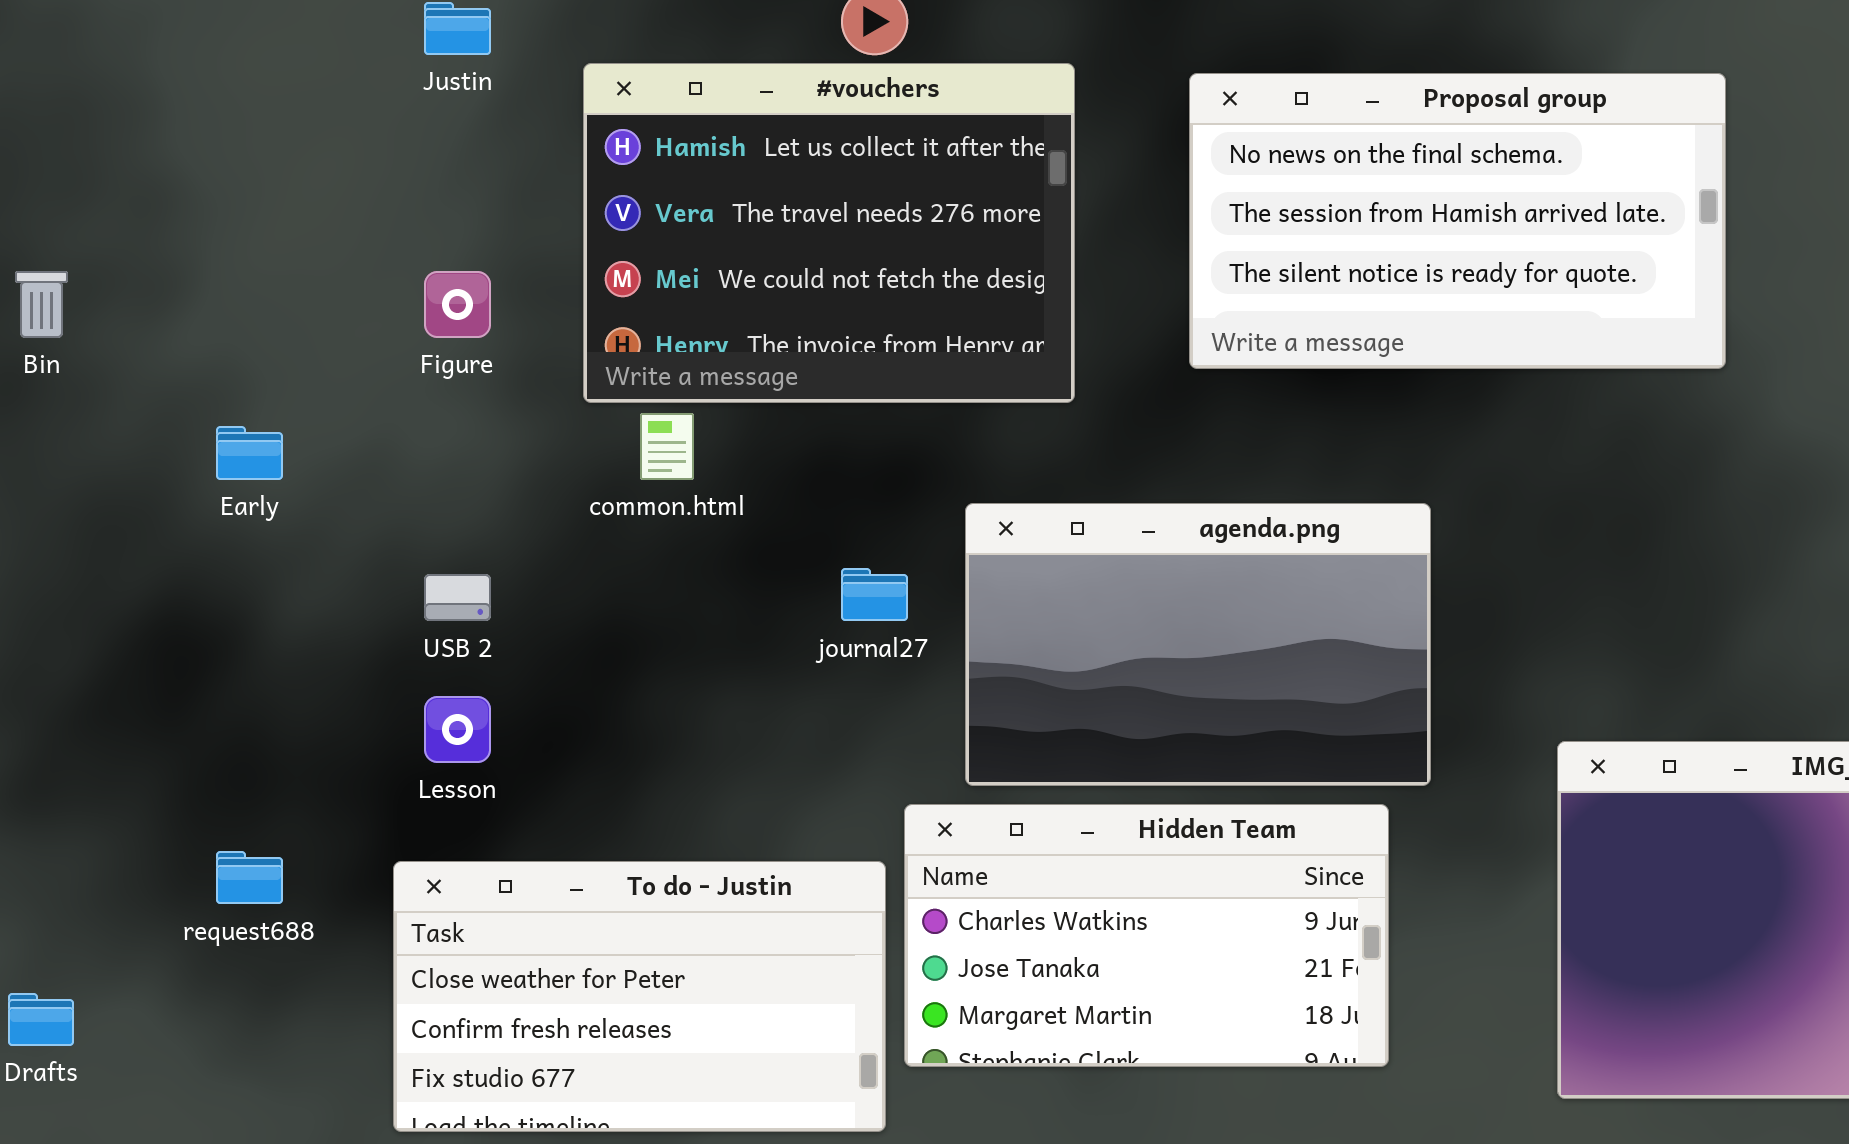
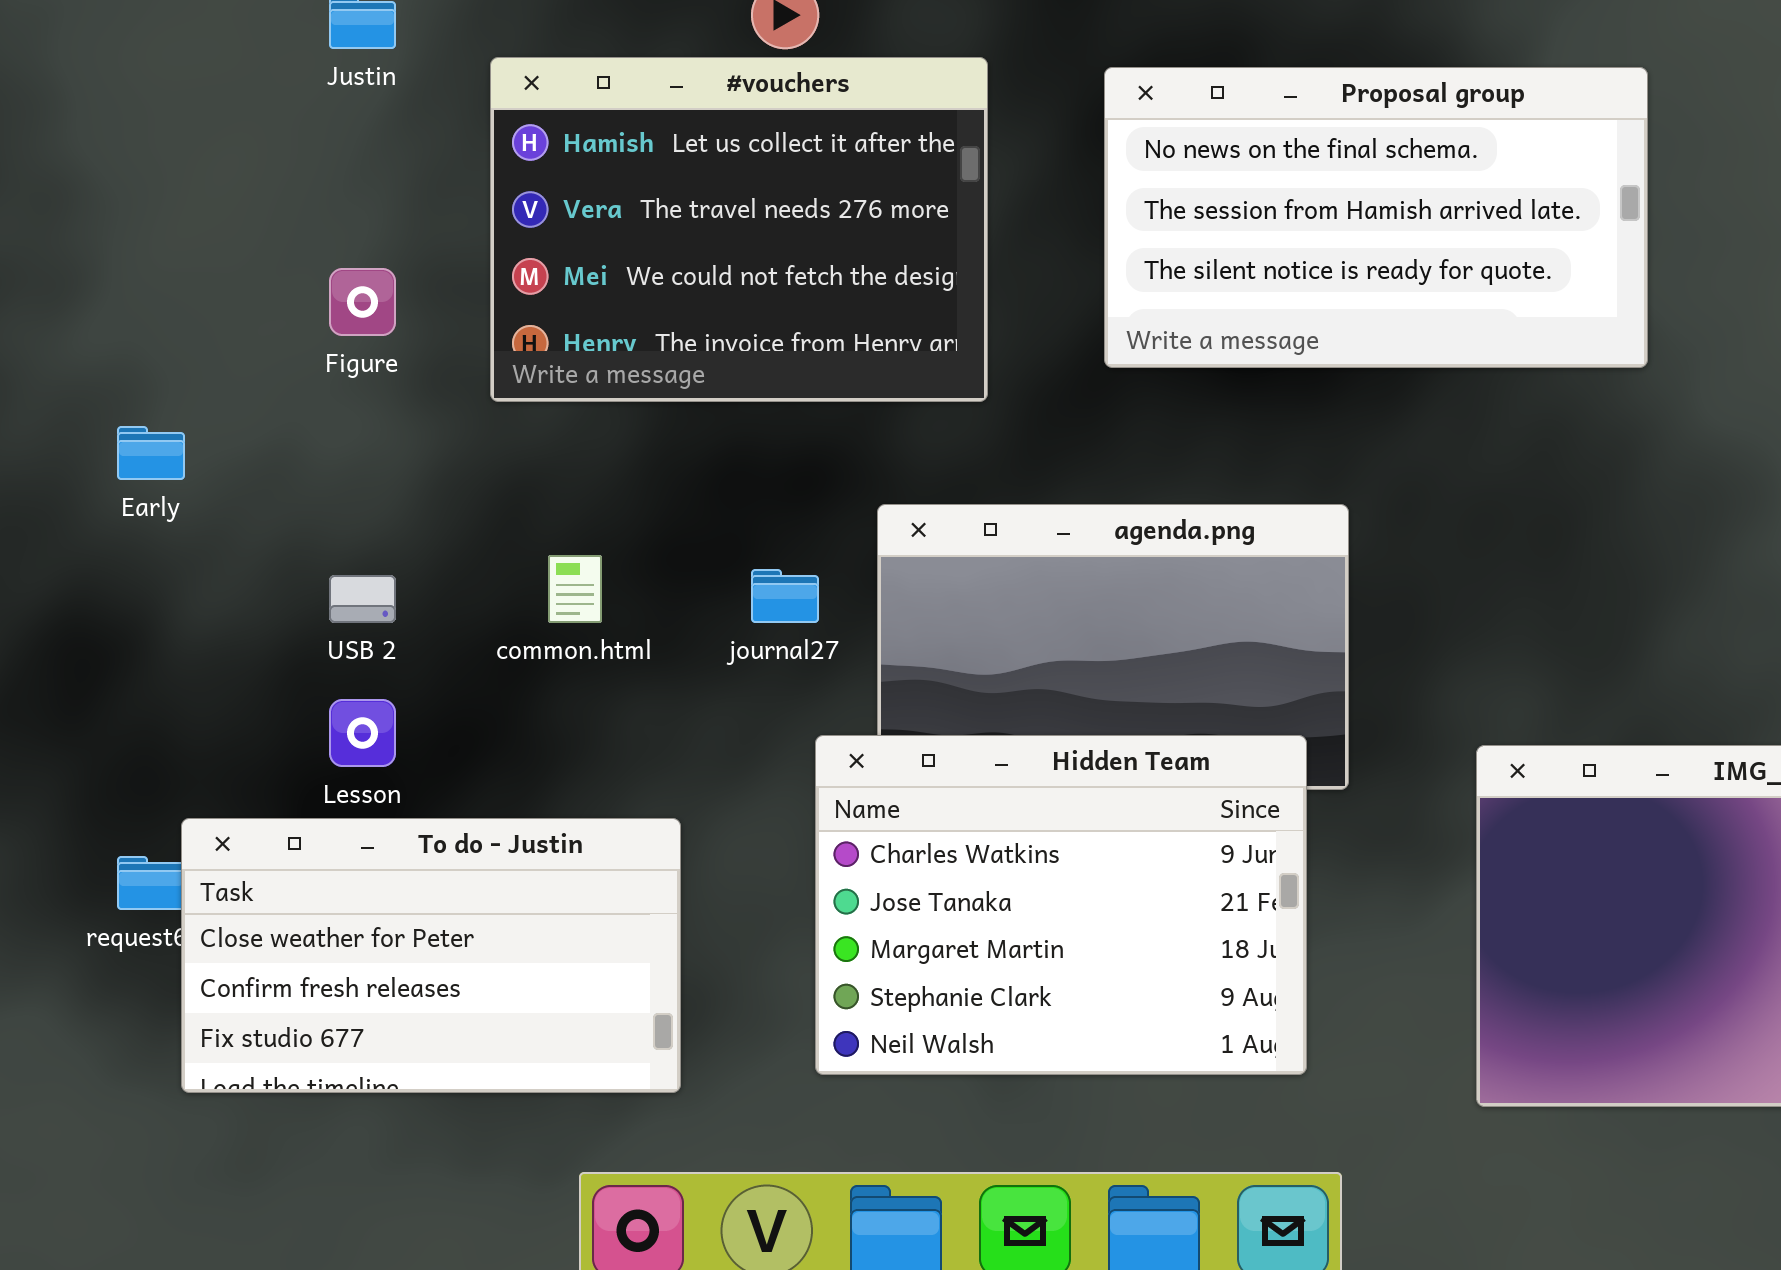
common.html: [640,413,694,480] -> [548,555,602,623], moved
Hidden Team: [904,804,1389,1067] -> [815,735,1307,1075], resized
To do - Justin: [393,861,886,1132] -> [181,818,681,1093], moved

